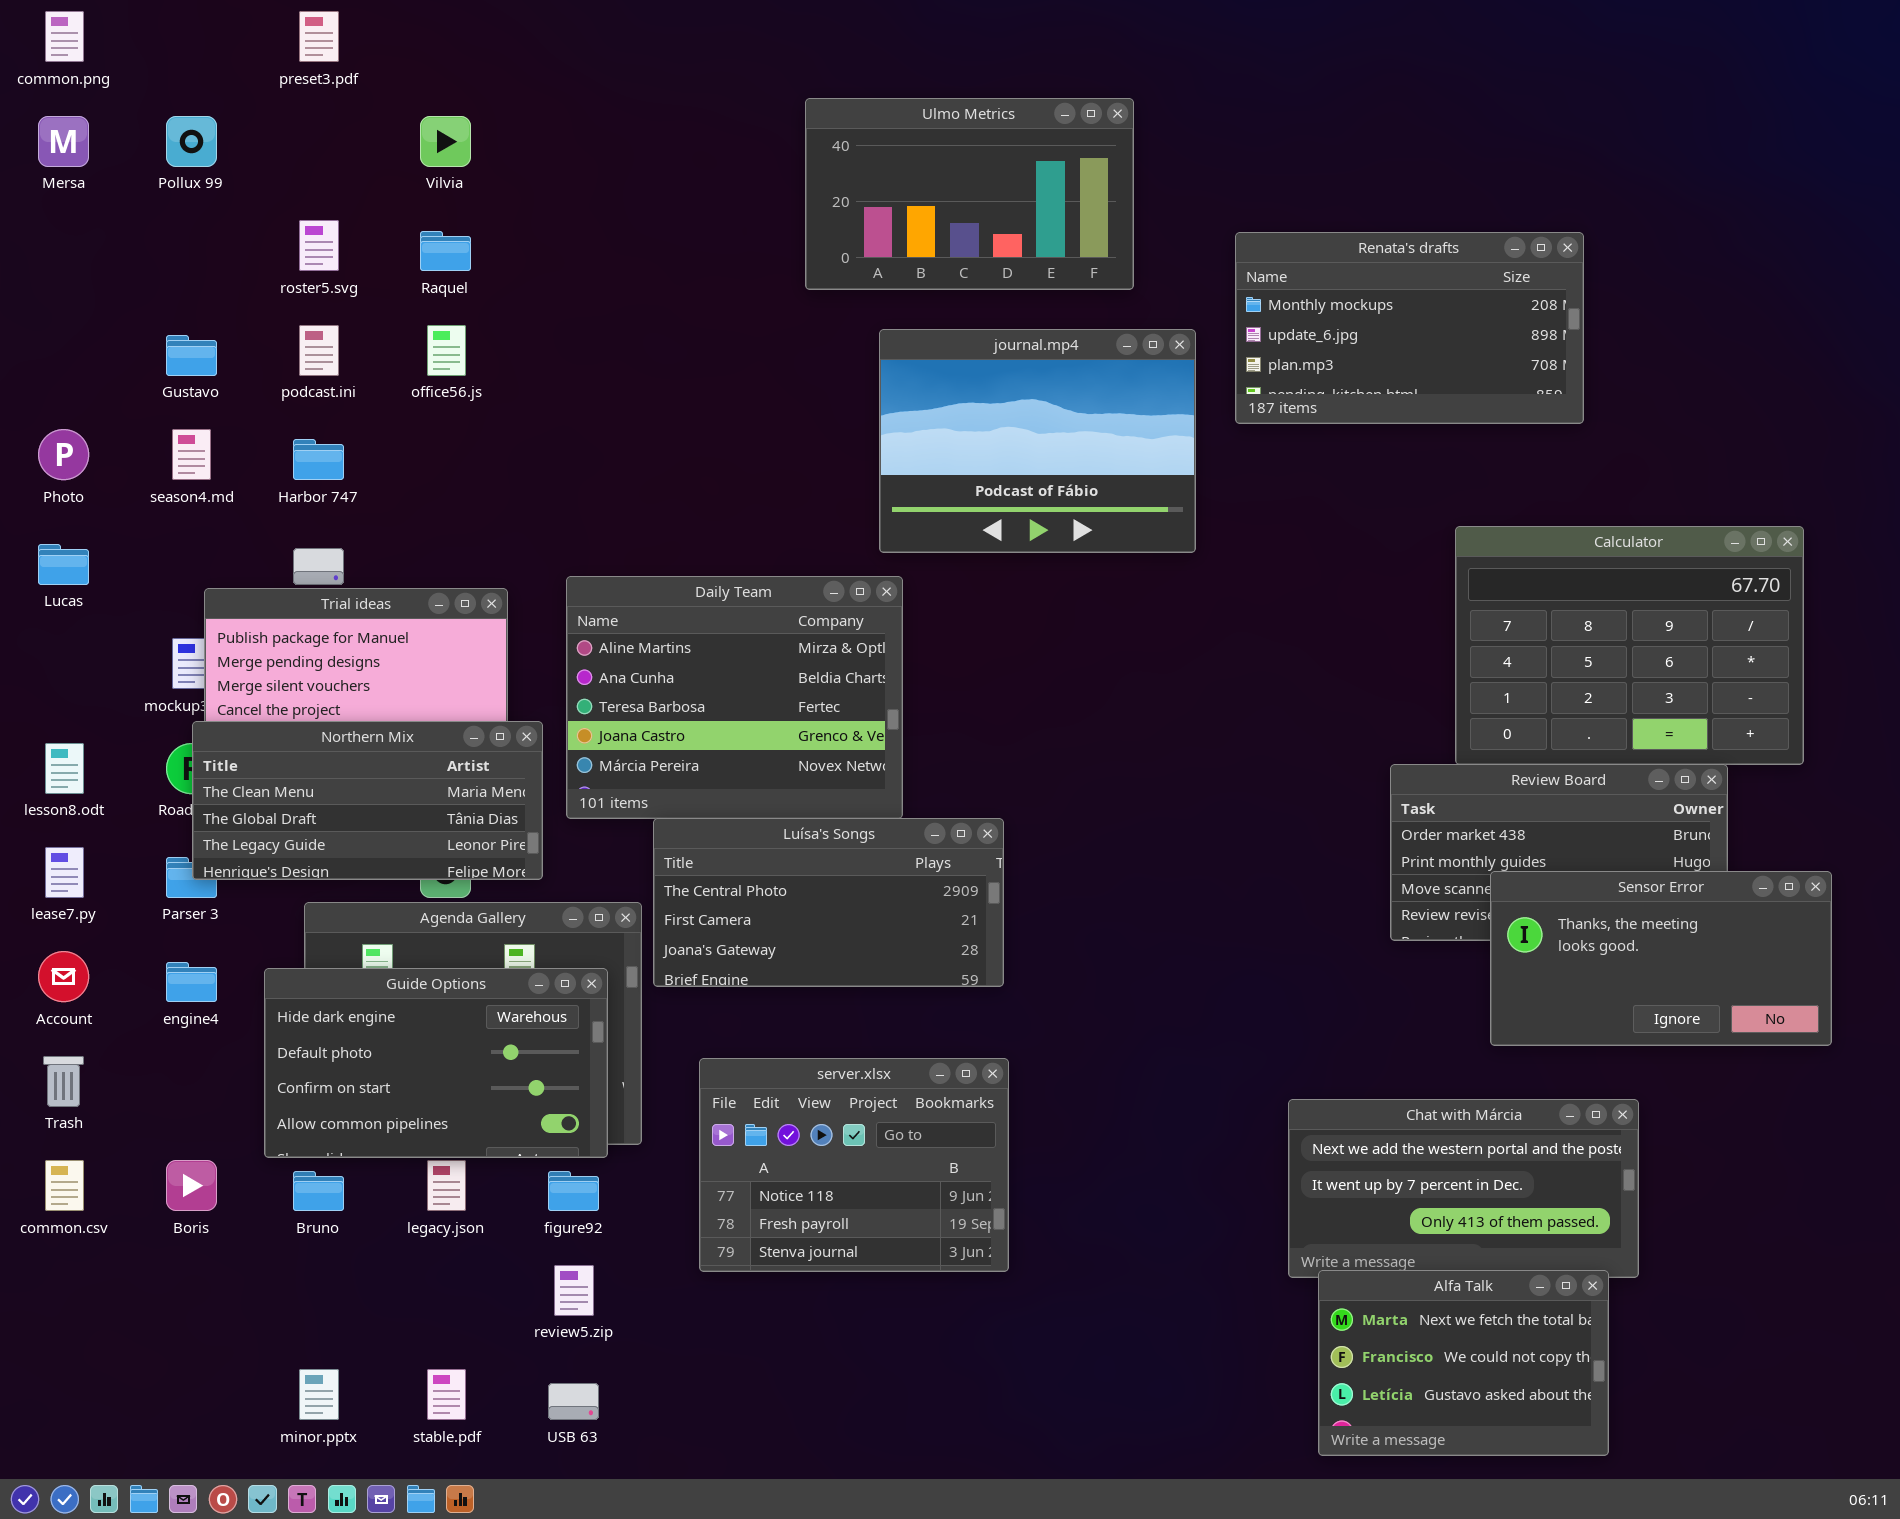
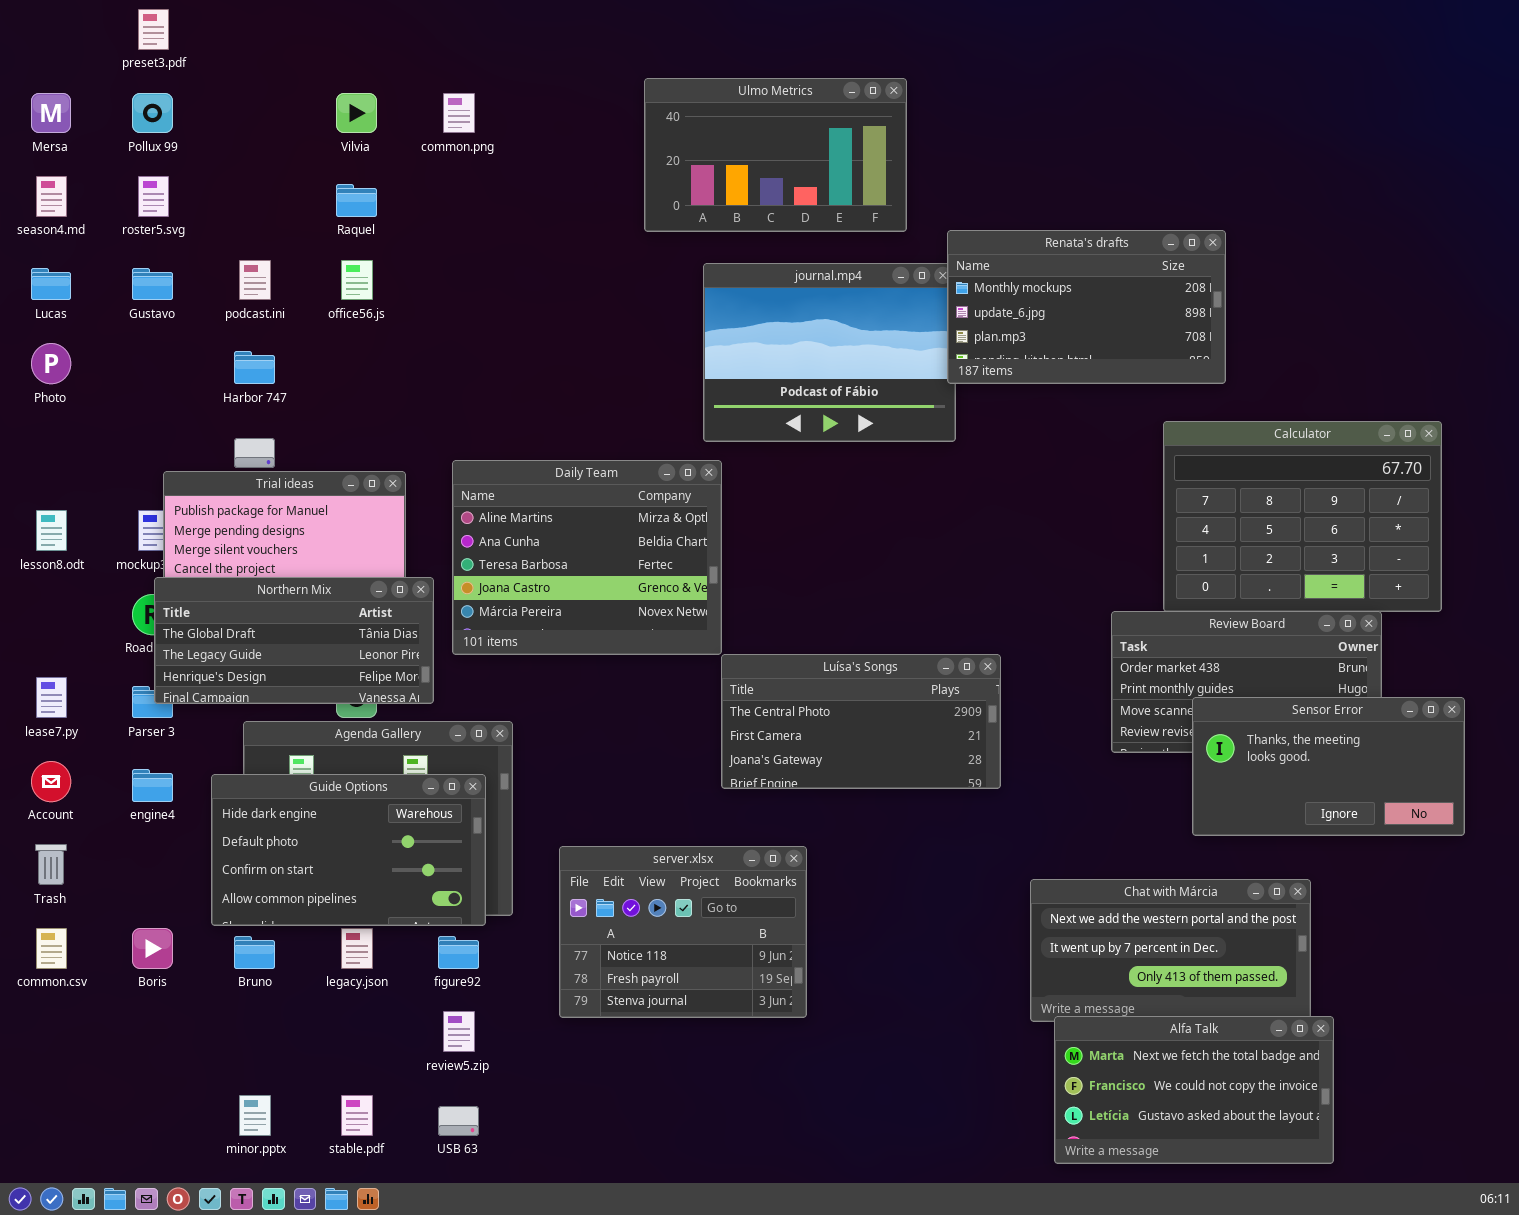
common.png: [45,11,84,62] -> [443,93,475,133], moved
preset3.pdf: [299,11,339,62] -> [138,9,169,50], moved
roster5.svg: [299,220,339,271] -> [138,176,169,217], moved
Renata's drafts: [1235,232,1584,424] -> [947,230,1226,384], moved
season4.md: [172,429,211,480] -> [36,176,67,217], moved
Lucas: [38,544,89,585] -> [31,268,71,300], moved
Northern Mix: [192,721,543,880] -> [154,577,434,704], scrolled down 1 row
lesson8.odt: [45,743,84,794] -> [36,510,67,551], moved
Luísa's Songs: [653,818,1004,987] -> [721,654,1001,789], moved
Alfa Talk: [1318,1270,1609,1456] -> [1054,1016,1334,1164], resized

